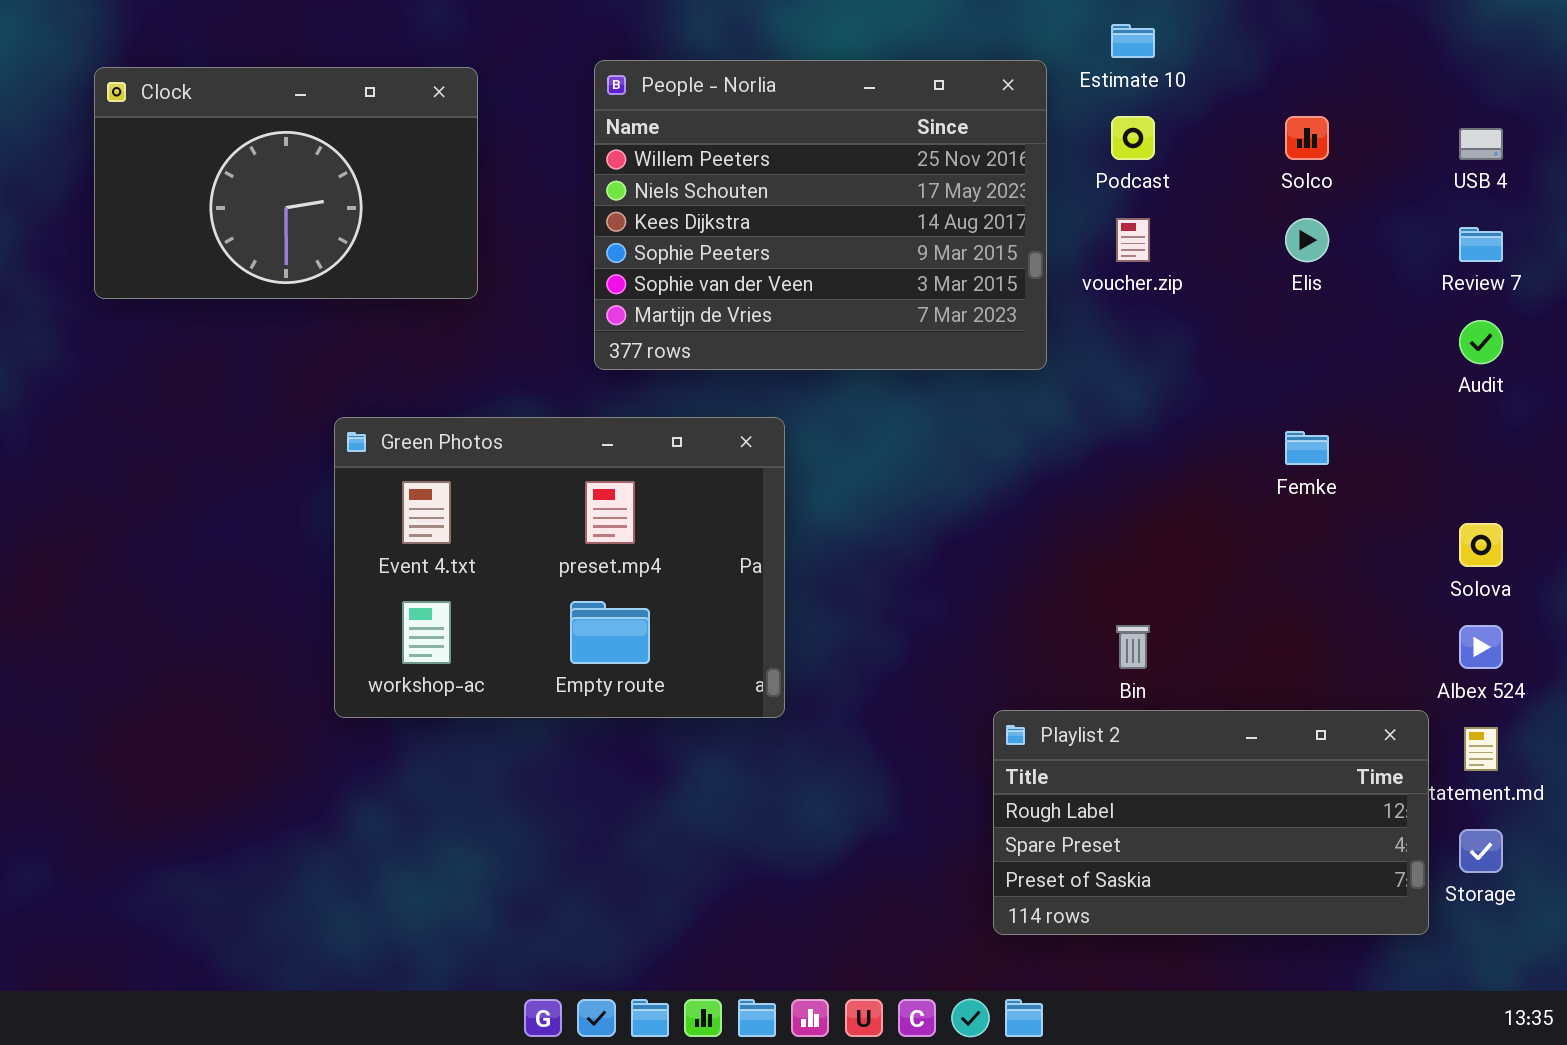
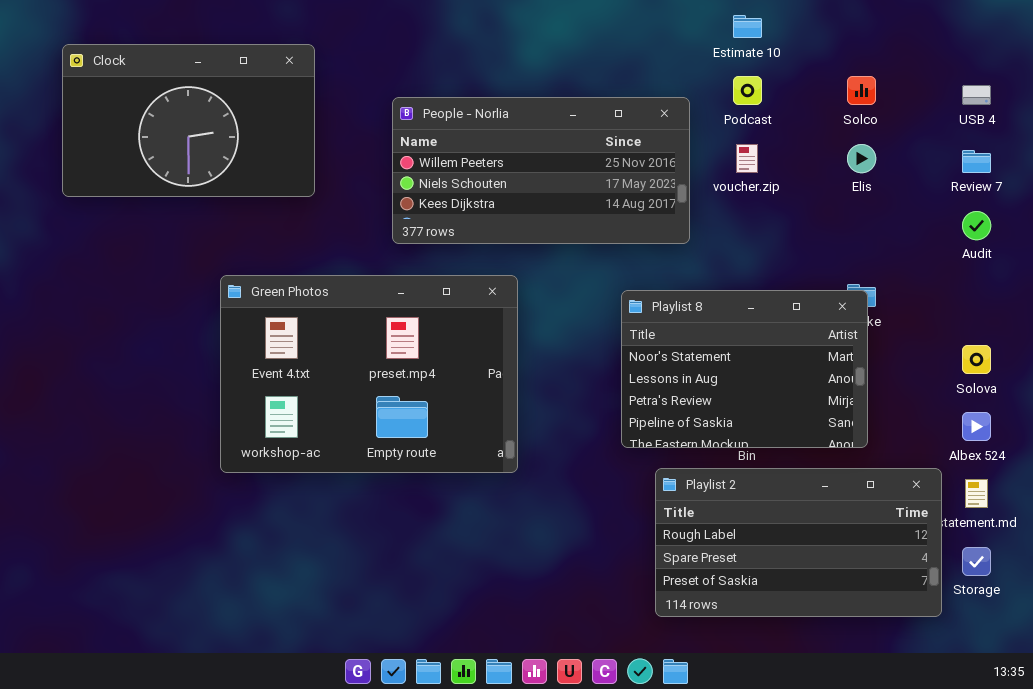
People - Norlia: [594,60,1047,370] -> [392,97,690,244], resized
Playlist 8: none -> [621,290,868,448], opened

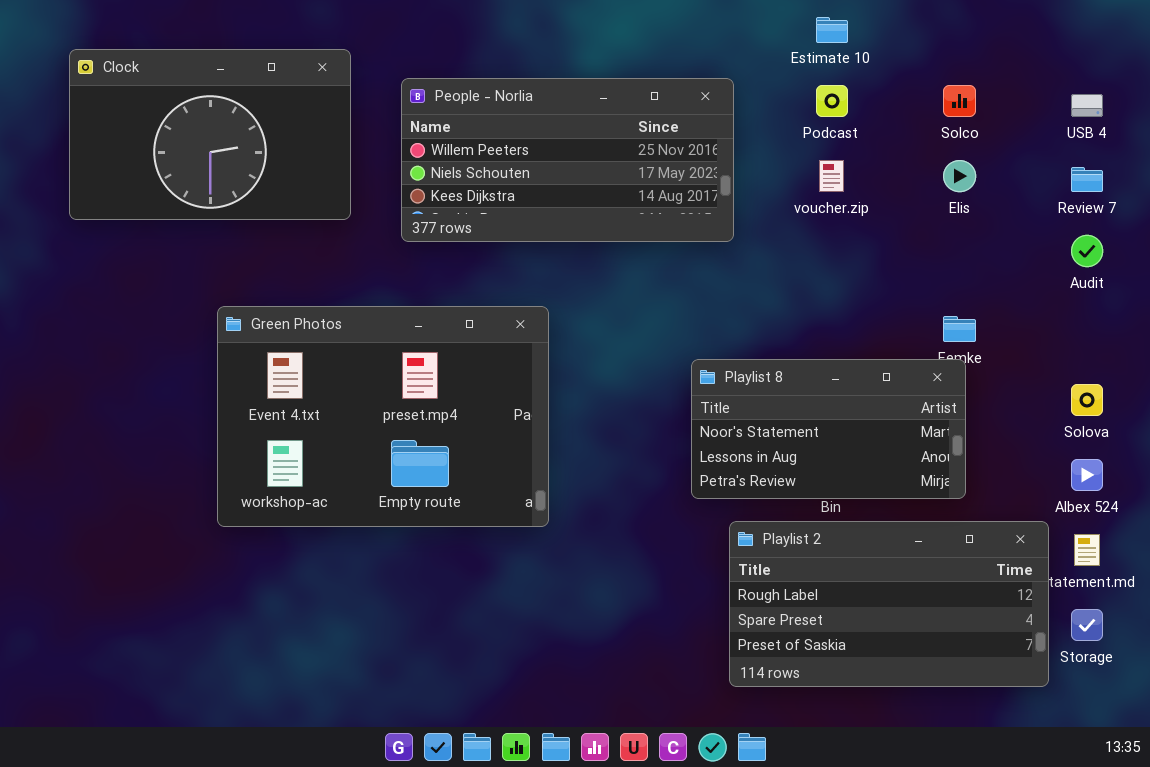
People - Norlia: [392,97,690,244] -> [401,78,734,242], moved
Green Photos: [220,275,518,473] -> [217,306,549,527], moved
Playlist 8: [621,290,868,448] -> [691,359,966,499], resized

